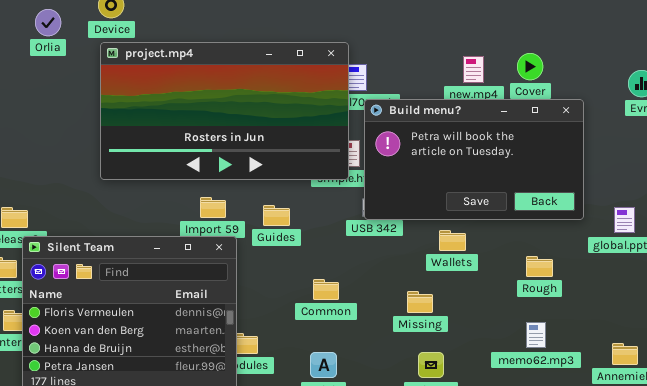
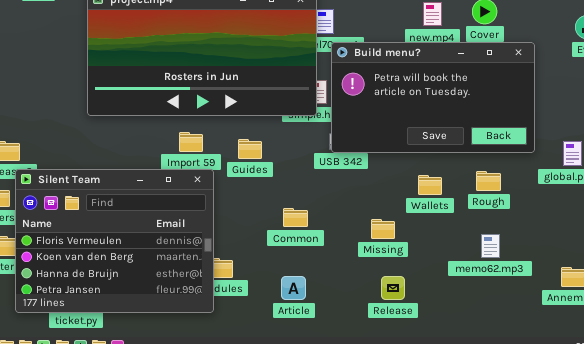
Wallets: [439,230,466,251] -> [418,175,442,195], moved
Rough: [526,256,553,277] -> [476,171,501,191], moved
memo62.mp3: [526,322,546,348] -> [481,234,500,258], moved

